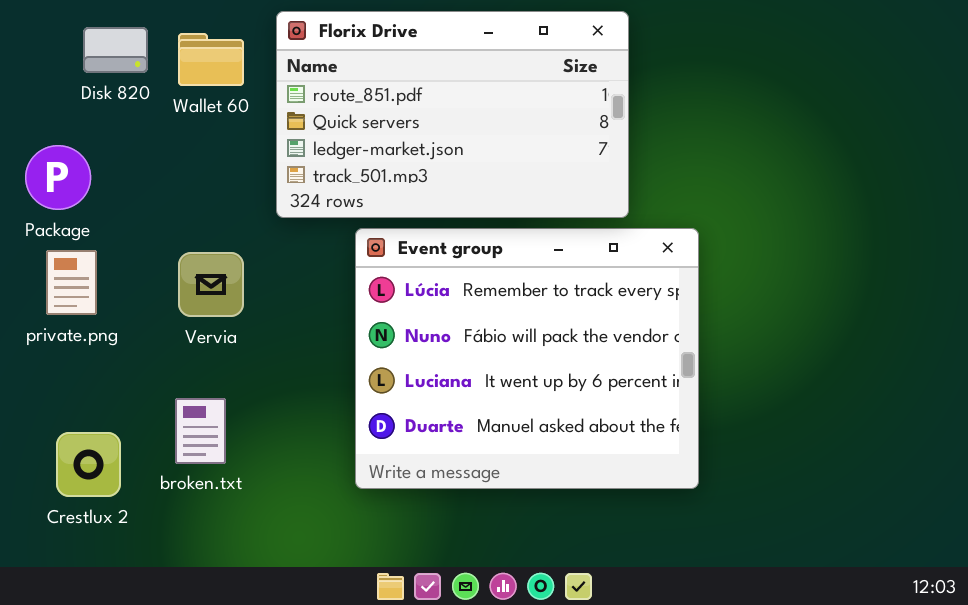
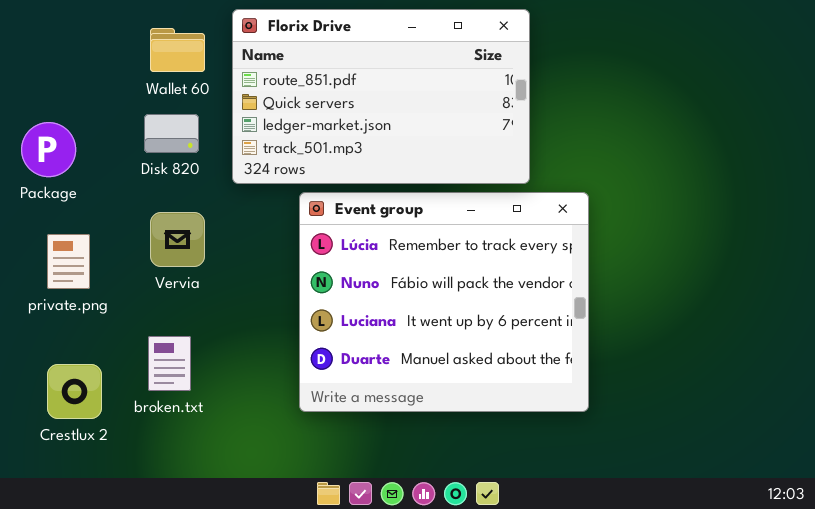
Disk 820: [83,27,148,73] -> [144,114,199,153], moved
private.png: [46,250,97,315] -> [47,234,90,289], moved

